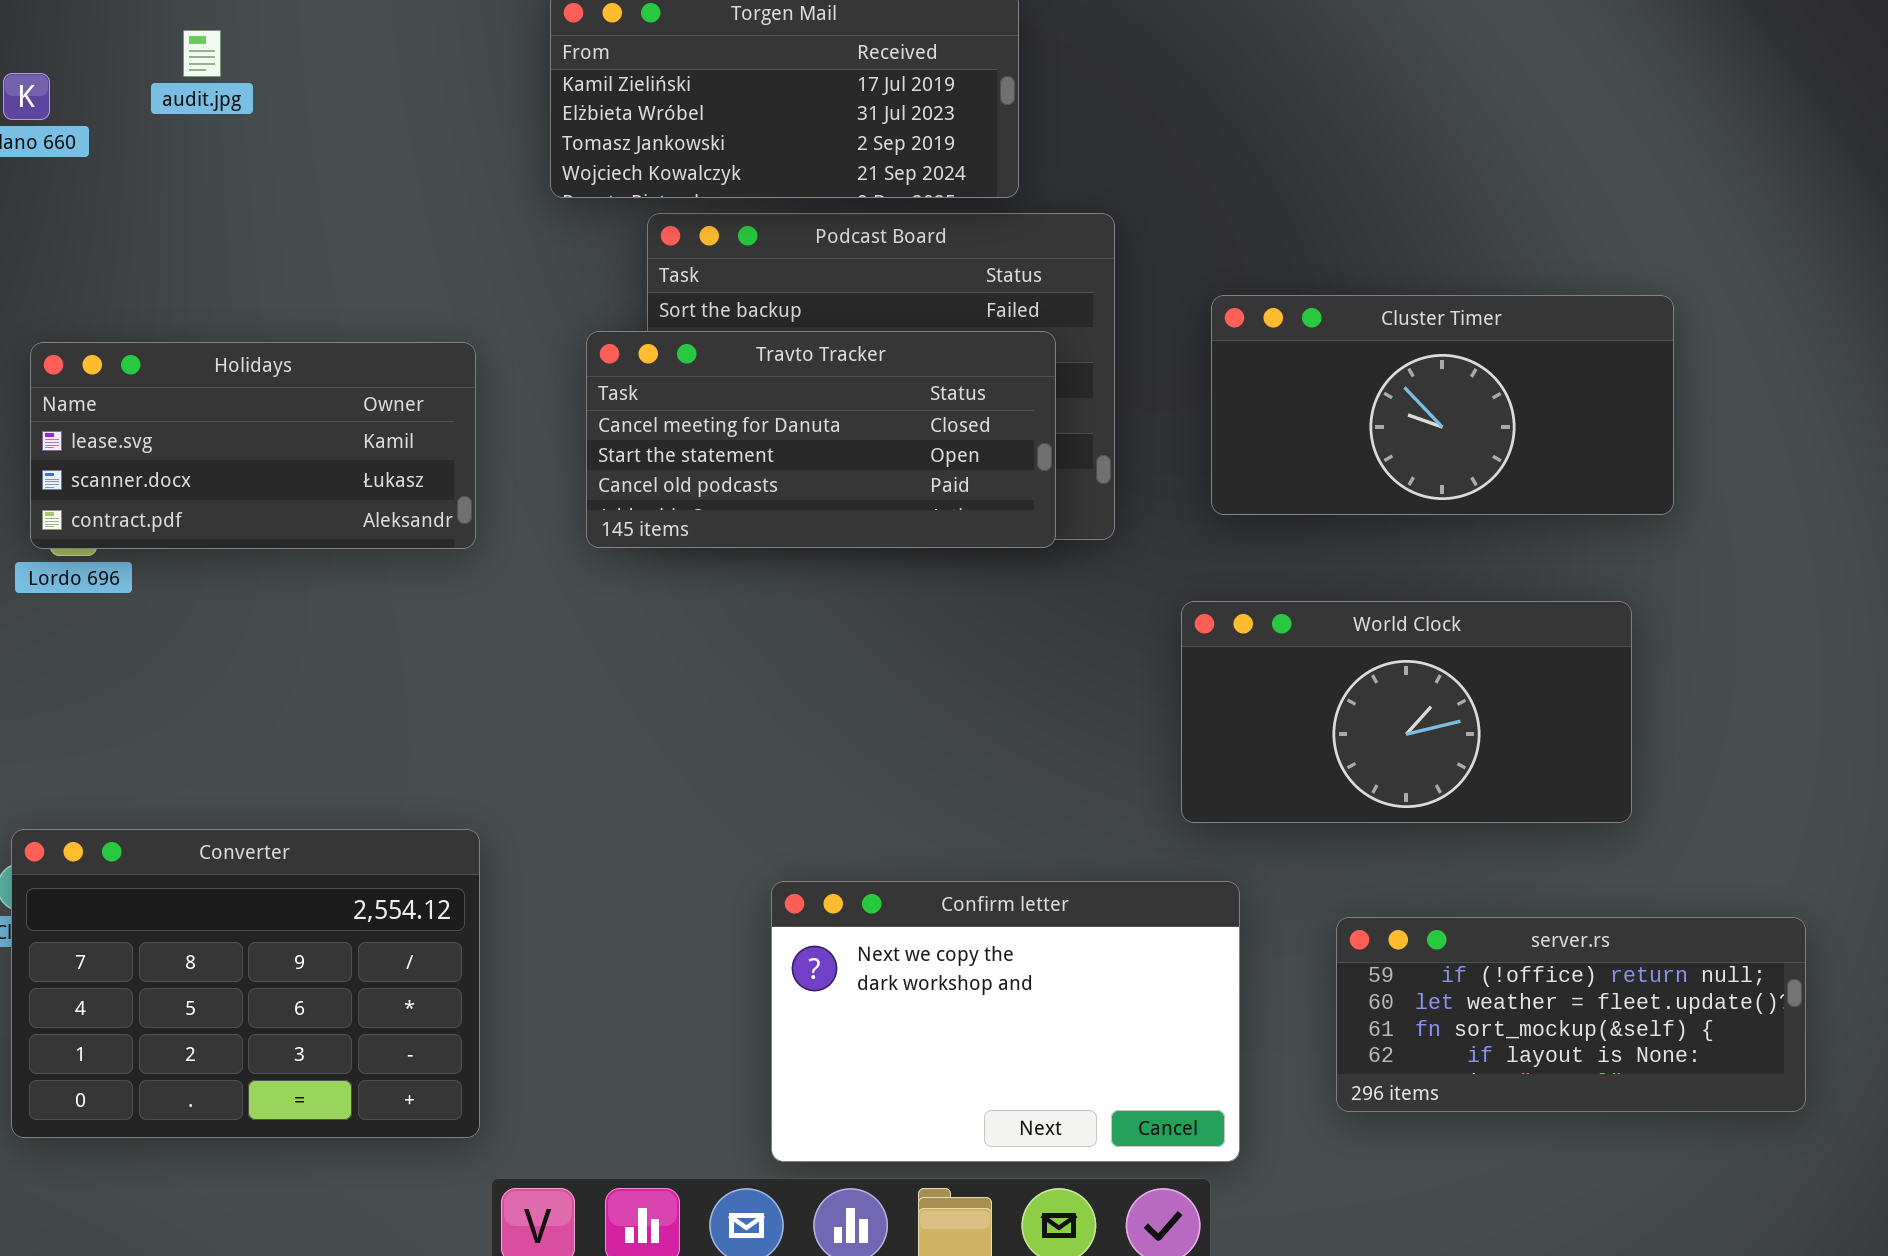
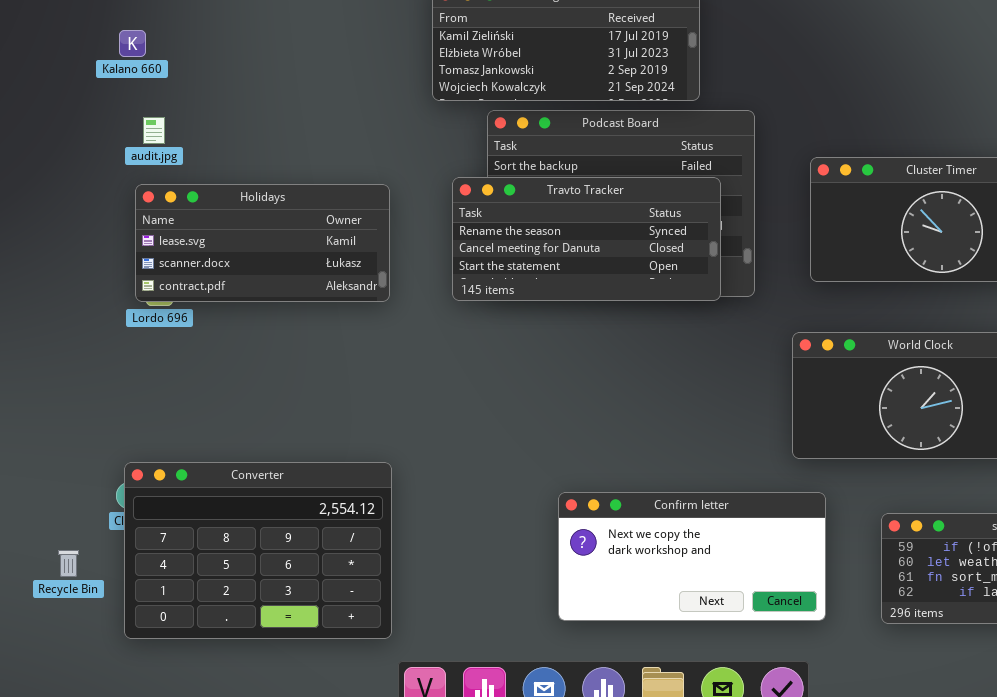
audit.jpg: [183,30,221,77] -> [143,117,165,144], moved
Travto Tracker: [586,331,1056,548] -> [452,177,721,301], scrolled up 1 row
Confirm letter: [771,881,1240,1162] -> [558,492,826,621], resized

